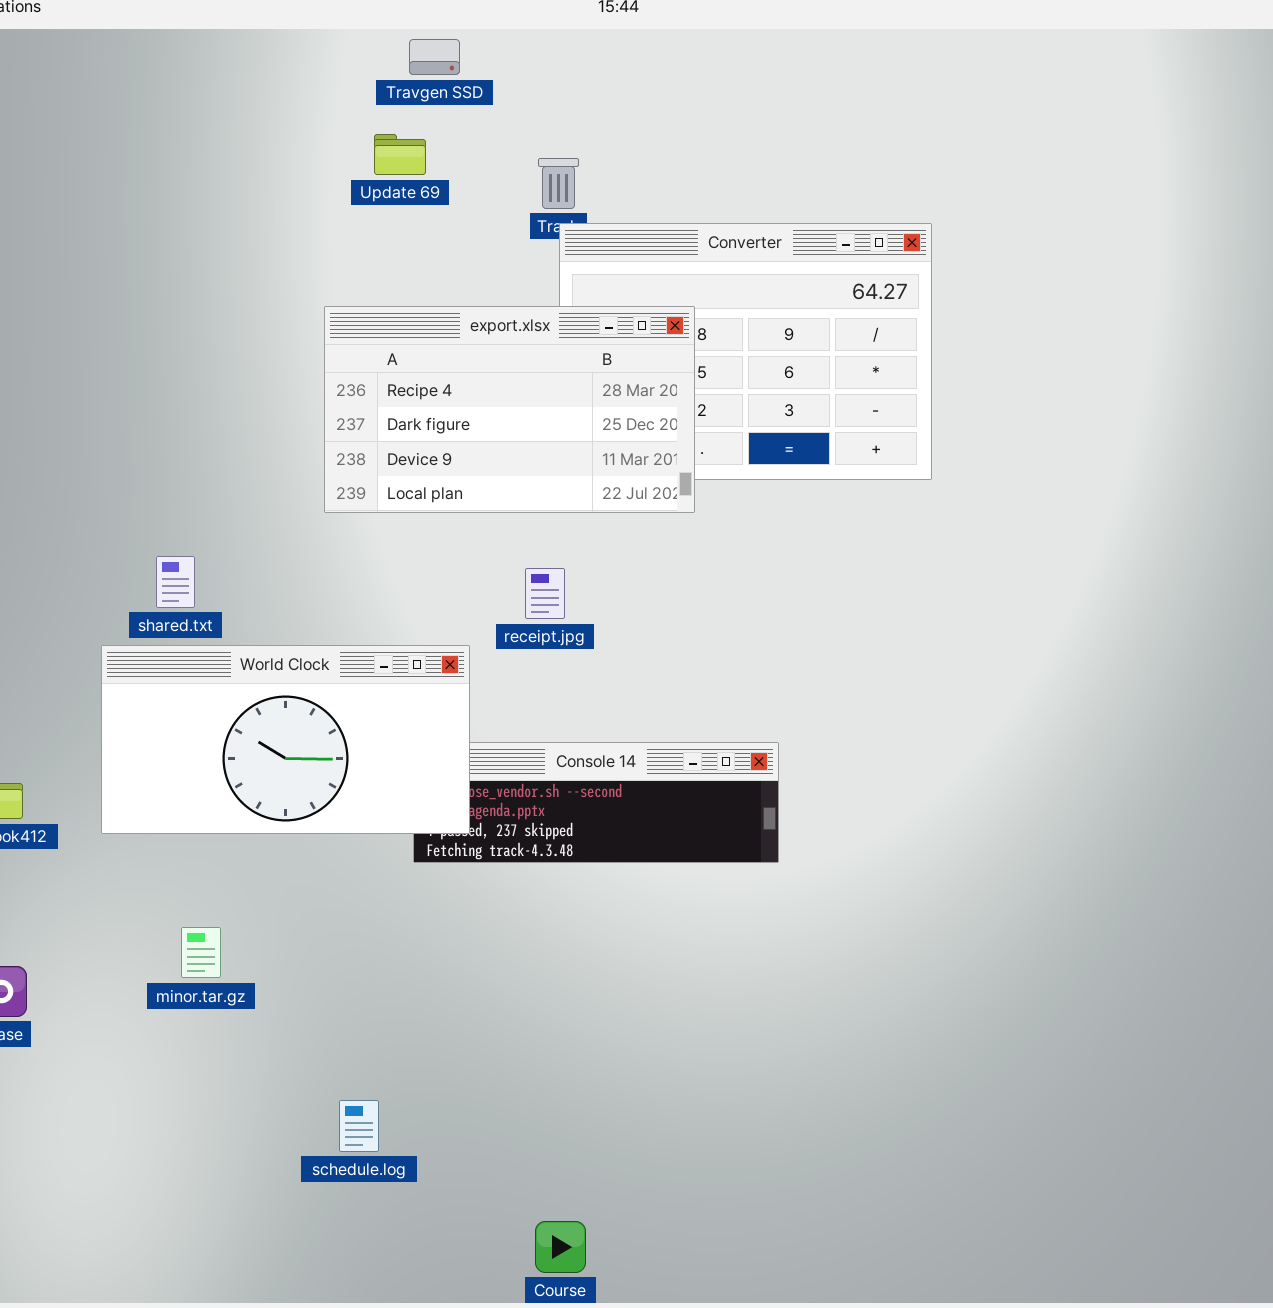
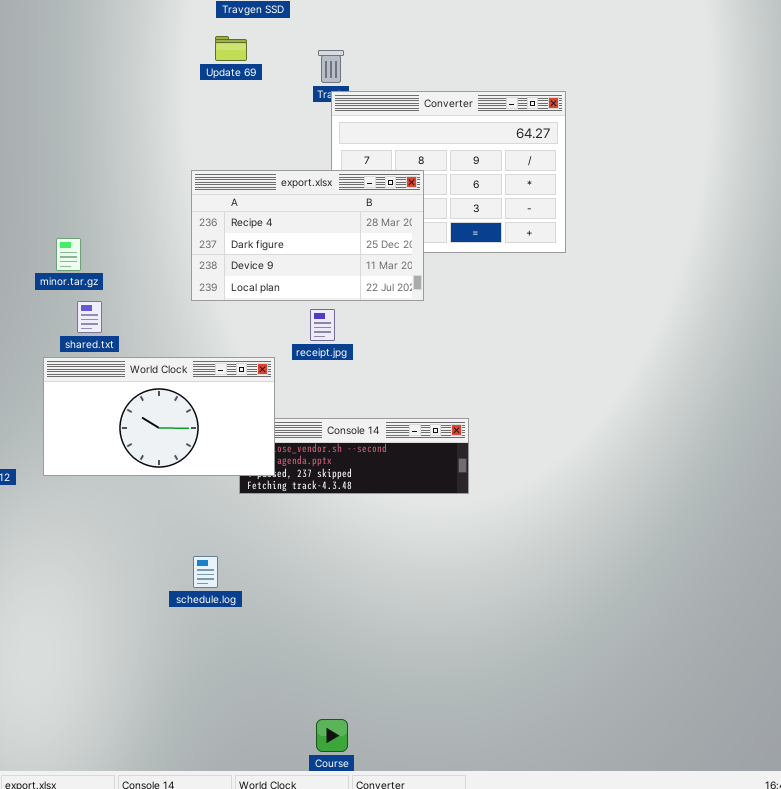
export.xlsx: [324,306,695,513] -> [191,170,424,301], moved
minor.tar.gz: [181,927,221,978] -> [56,238,81,271], moved
schedule.log: [339,1100,379,1152] -> [193,556,218,588], moved

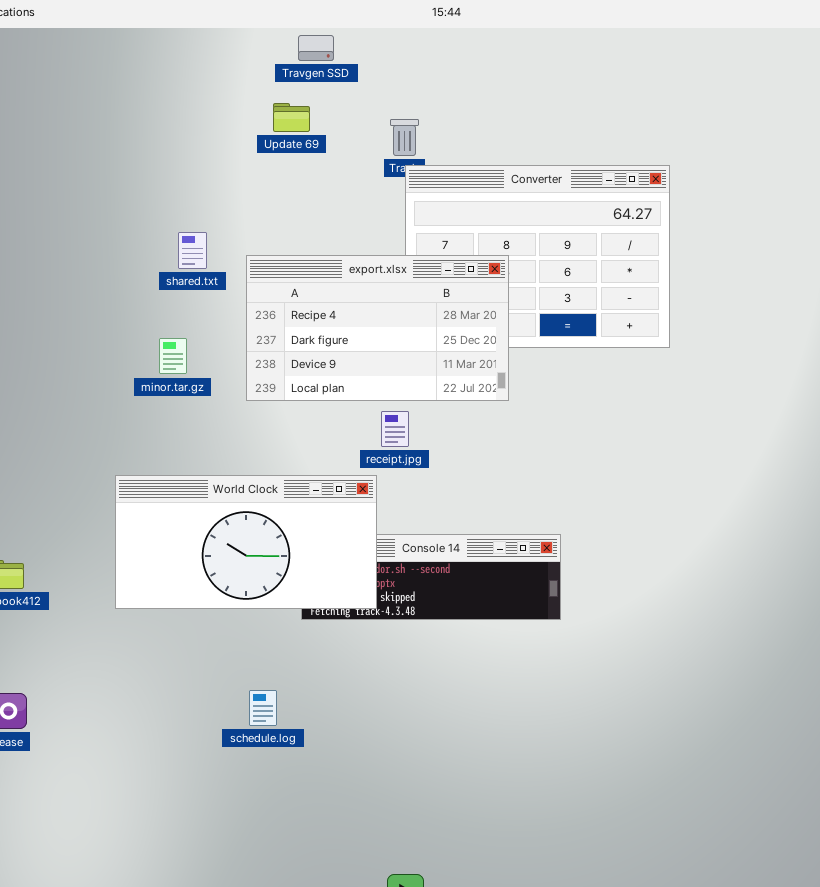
minor.tar.gz: [56,238,81,271] -> [159,338,187,374], moved
shared.txt: [77,301,102,333] -> [178,232,207,269], moved
World Clock: [43,357,275,476] -> [115,475,377,609], moved

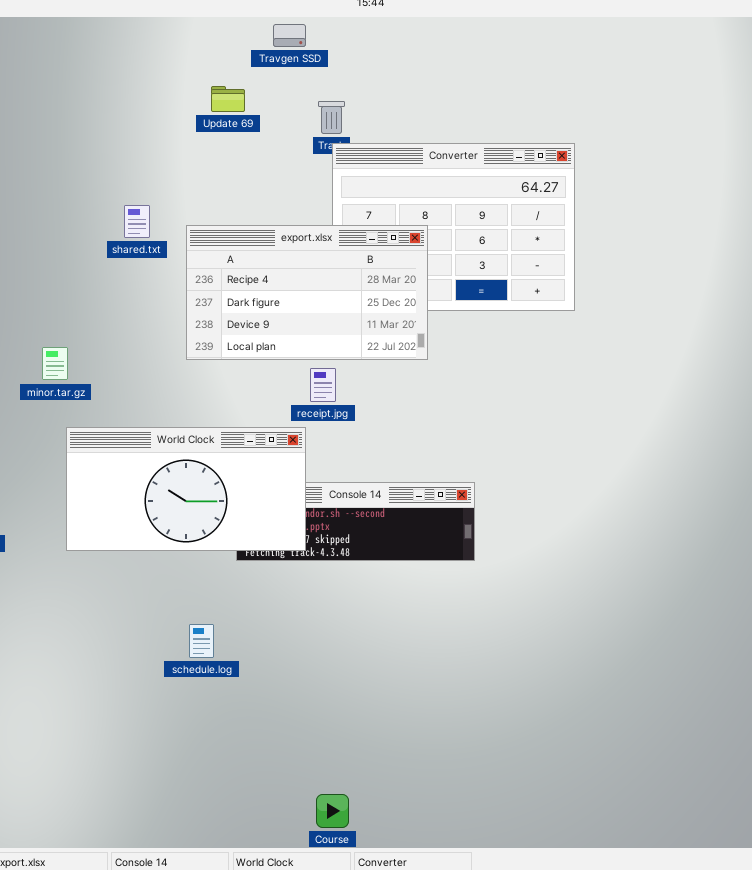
Travgen SSD: [298,35,334,61] -> [273,24,306,47], moved
minor.tar.gz: [159,338,187,374] -> [42,347,68,380], moved

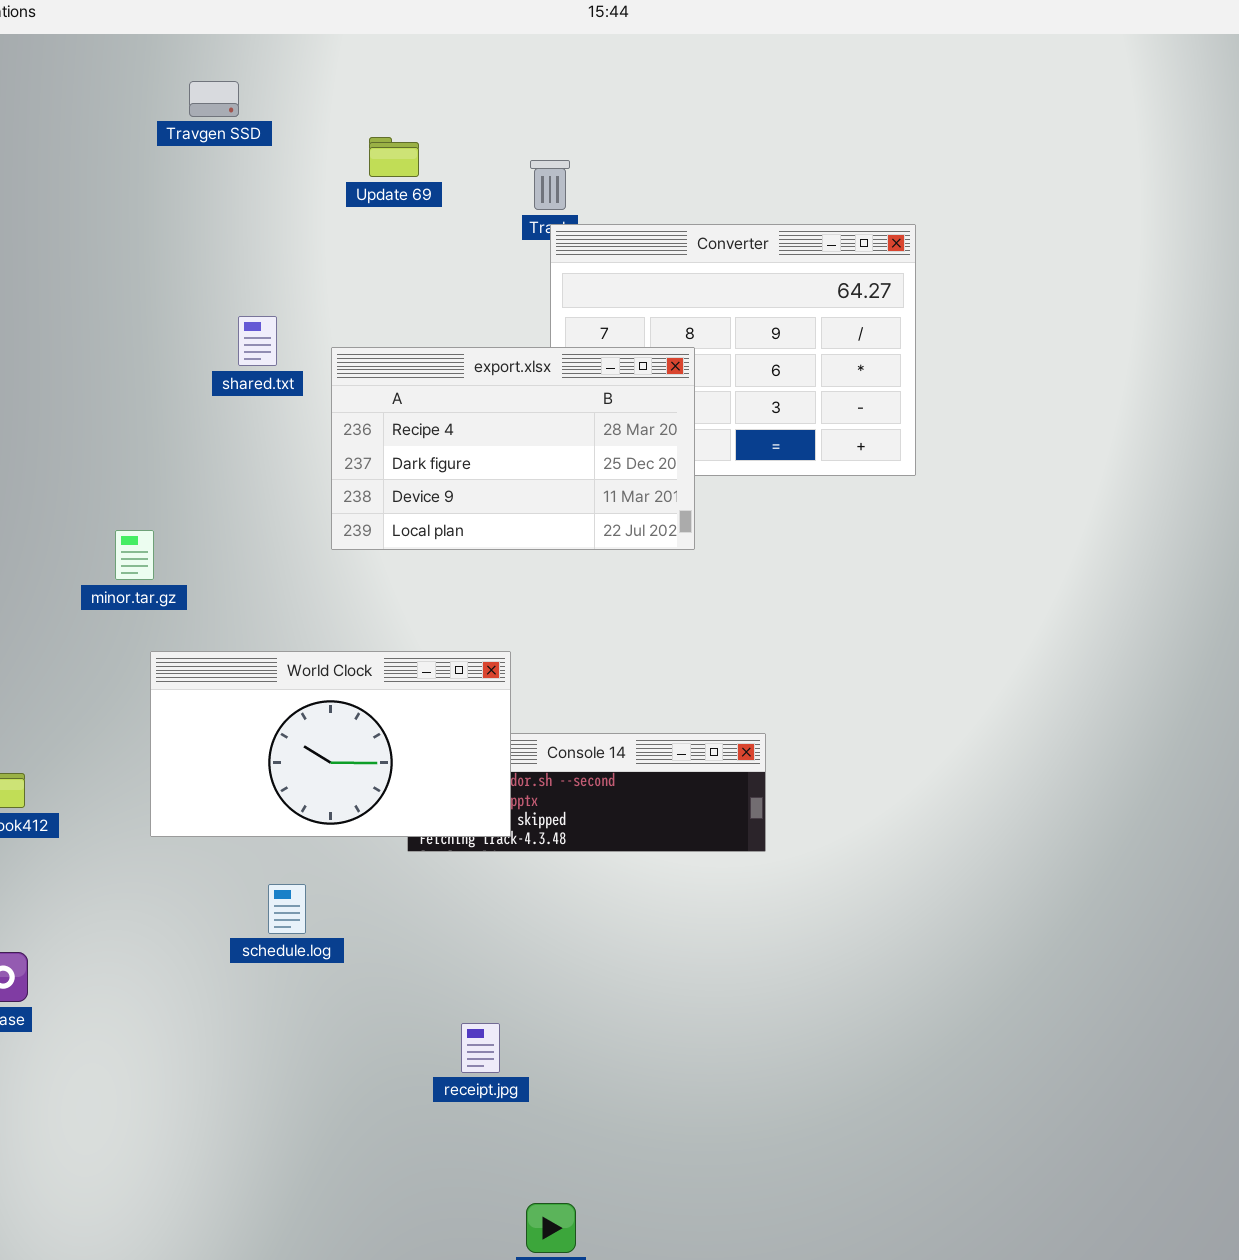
Travgen SSD: [273,24,306,47] -> [189,81,239,117], moved
receipt.jpg: [310,368,336,402] -> [461,1023,500,1073], moved
schedule.log: [189,624,214,658] -> [268,884,306,934], moved

